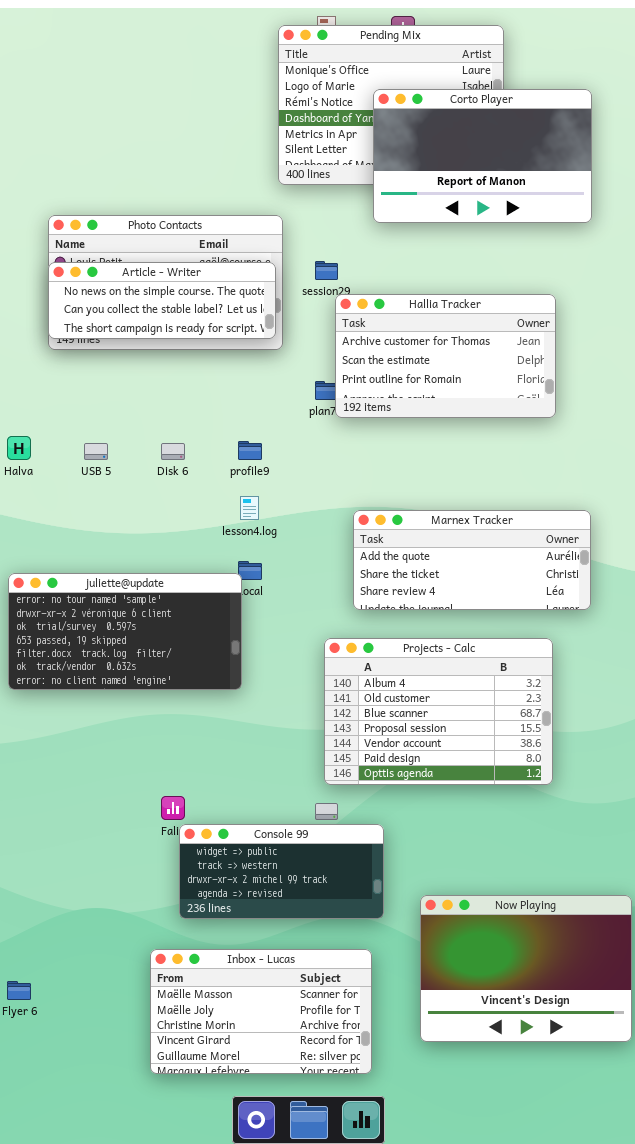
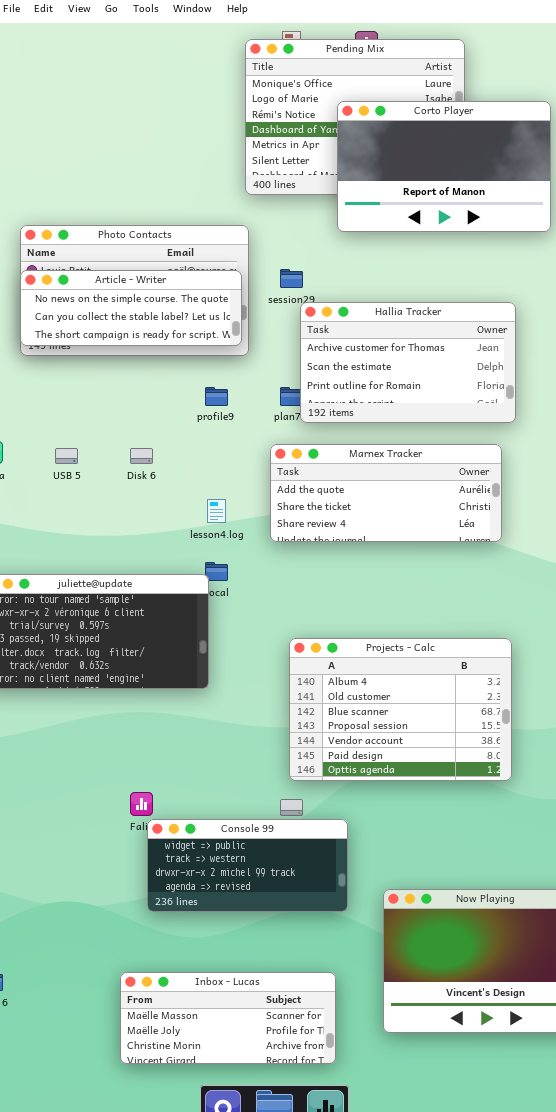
profile9: [238,441,262,460] -> [205,387,228,406], moved
Marnex Tracker: [353,510,591,610] -> [270,444,502,542], moved
Inbox - Lucas: [150,949,372,1074] -> [120,972,336,1064], resized

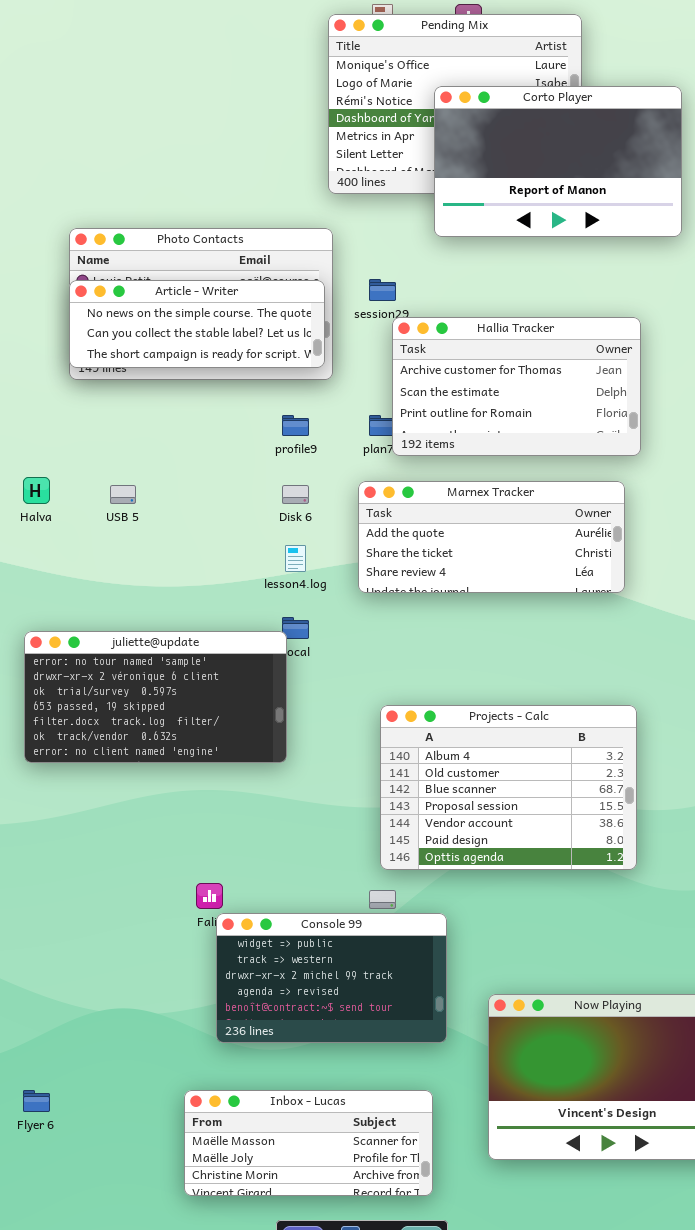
Disk 6: [130,448,153,464] -> [282,485,309,504], moved
Console 99: [147,819,348,912] -> [216,913,447,1043], resized

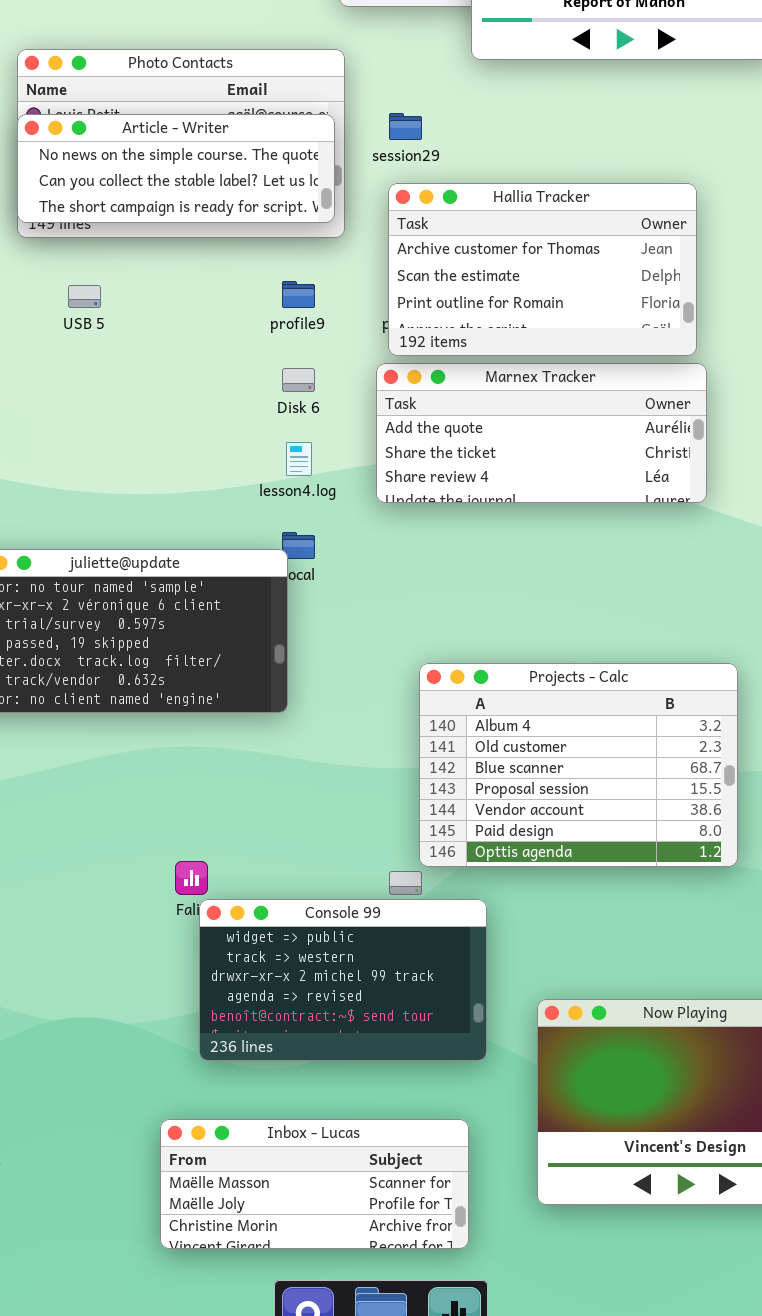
Hallia Tracker: [392,317,641,456] -> [388,183,697,356], moved
USB 5: [110,485,136,504] -> [68,285,101,308], moved
Projects - Calc: [380,705,637,870] -> [419,663,738,867], moved

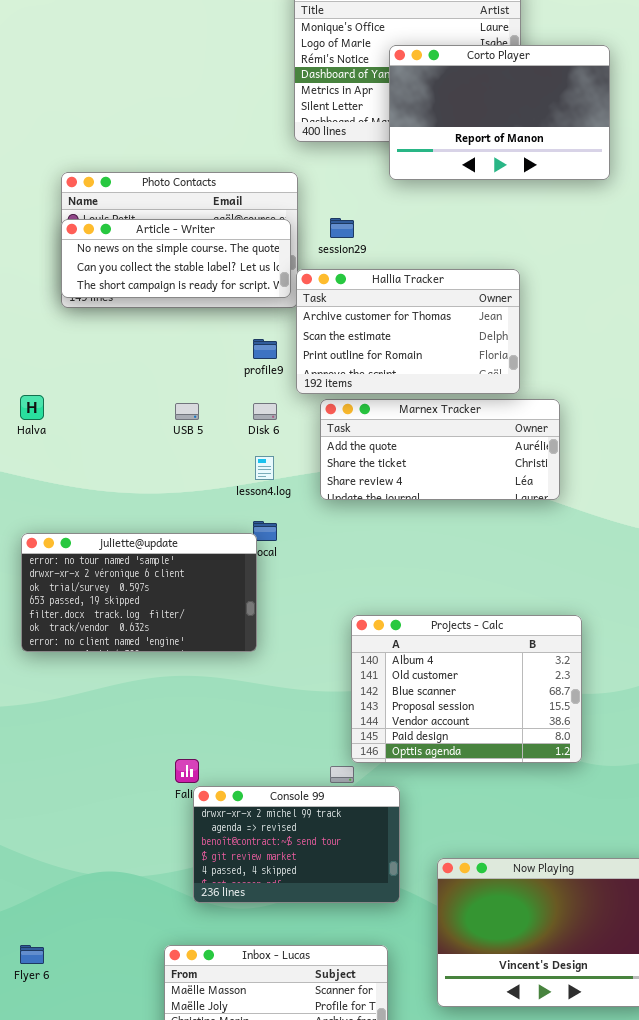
Hallia Tracker: [388,183,697,356] -> [296,269,520,394], moved
USB 5: [68,285,101,308] -> [175,403,199,420], moved
Console 99: [199,899,487,1061] -> [193,786,400,903], scrolled down 2 rows

